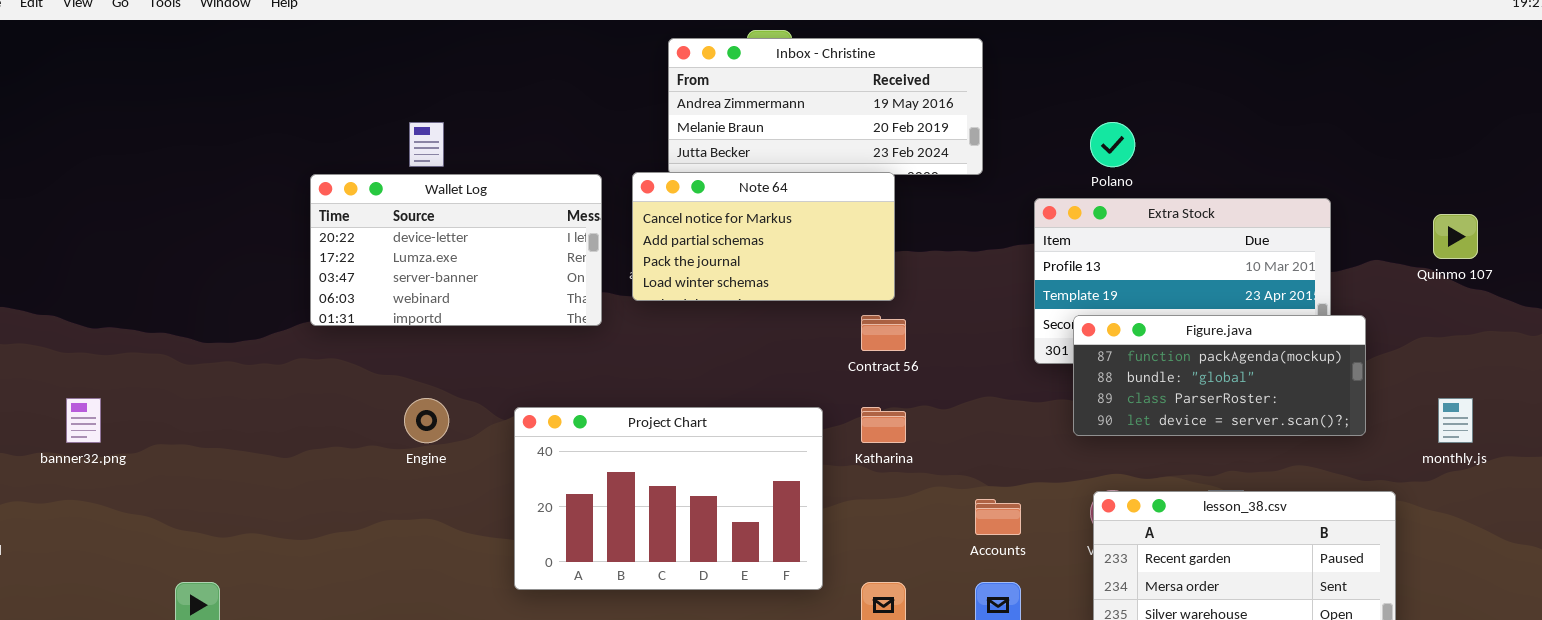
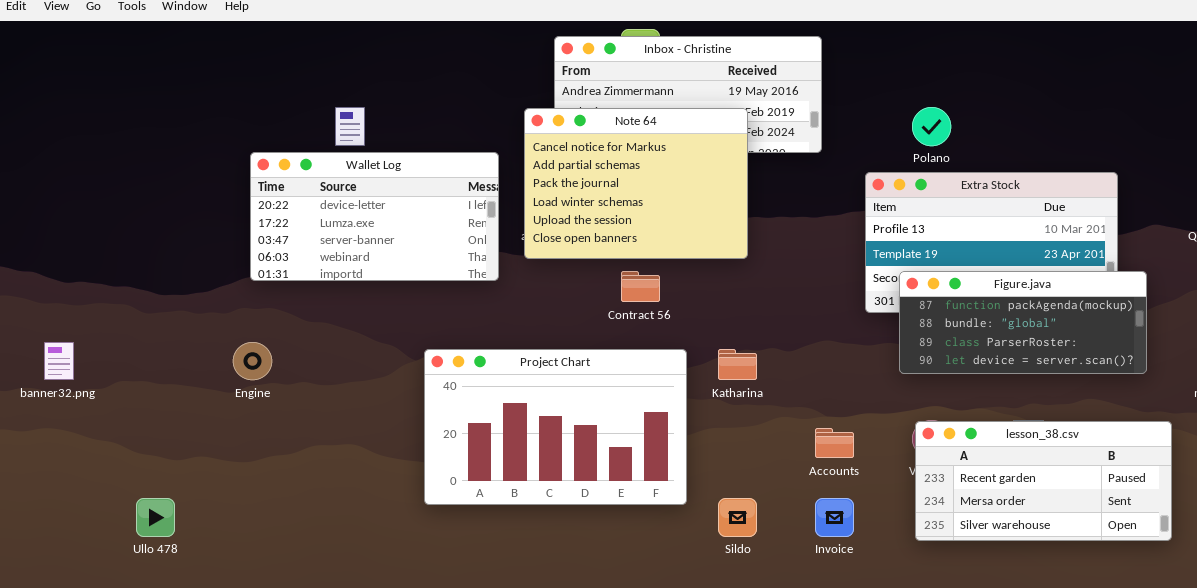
Note 64: [632,172,895,301] -> [524,108,748,259], resized
Contract 56: [861,315,906,351] -> [621,271,660,302], moved
Engine: [404,398,449,443] -> [233,342,272,380], moved

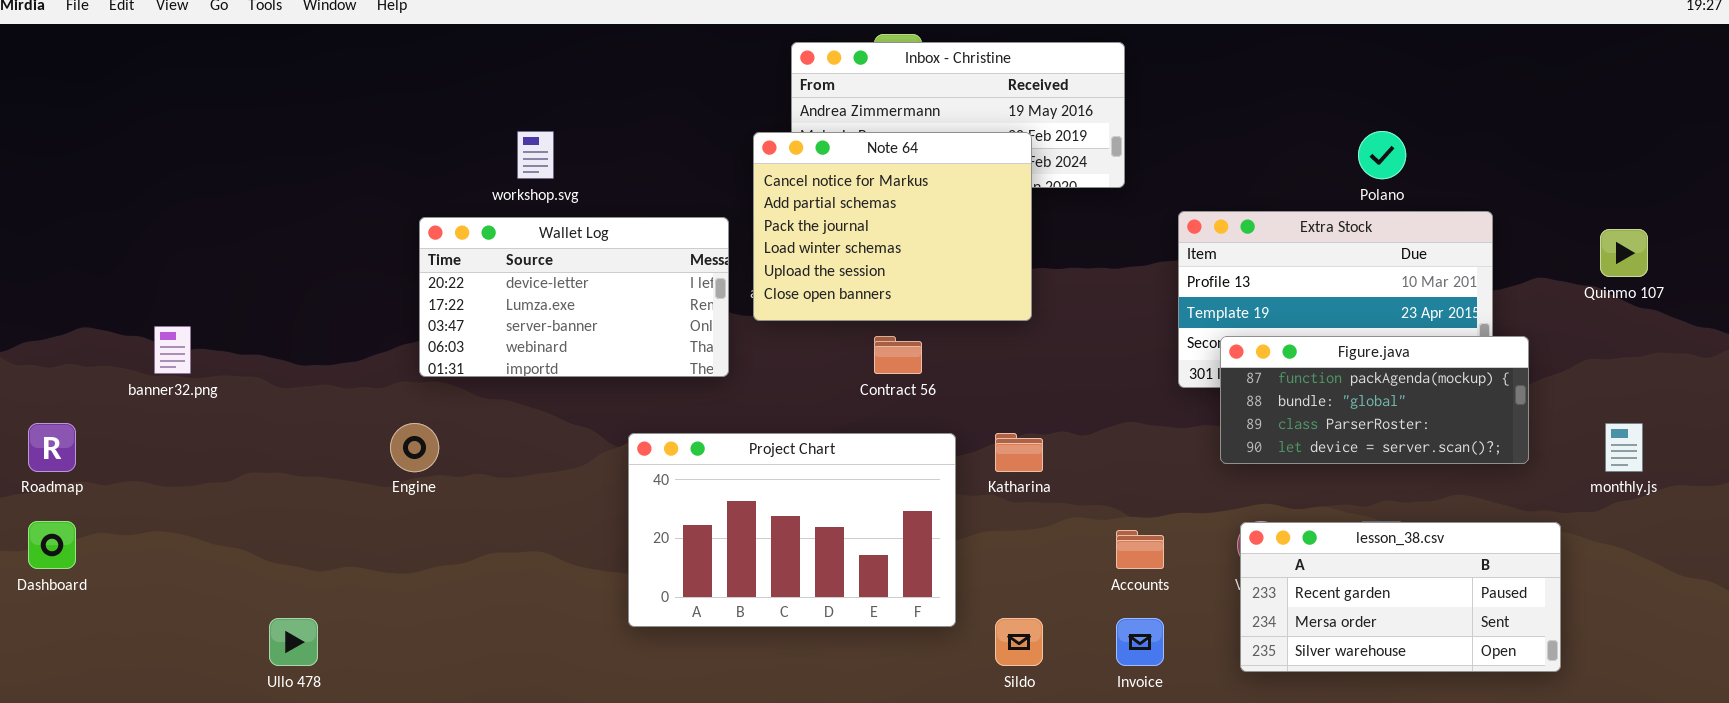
Polano: [912,107,951,146] -> [1358,131,1406,179], moved
Wallet Log: [250,152,499,281] -> [419,217,729,377], moved
banner32.png: [44,342,74,380] -> [154,326,191,374], moved

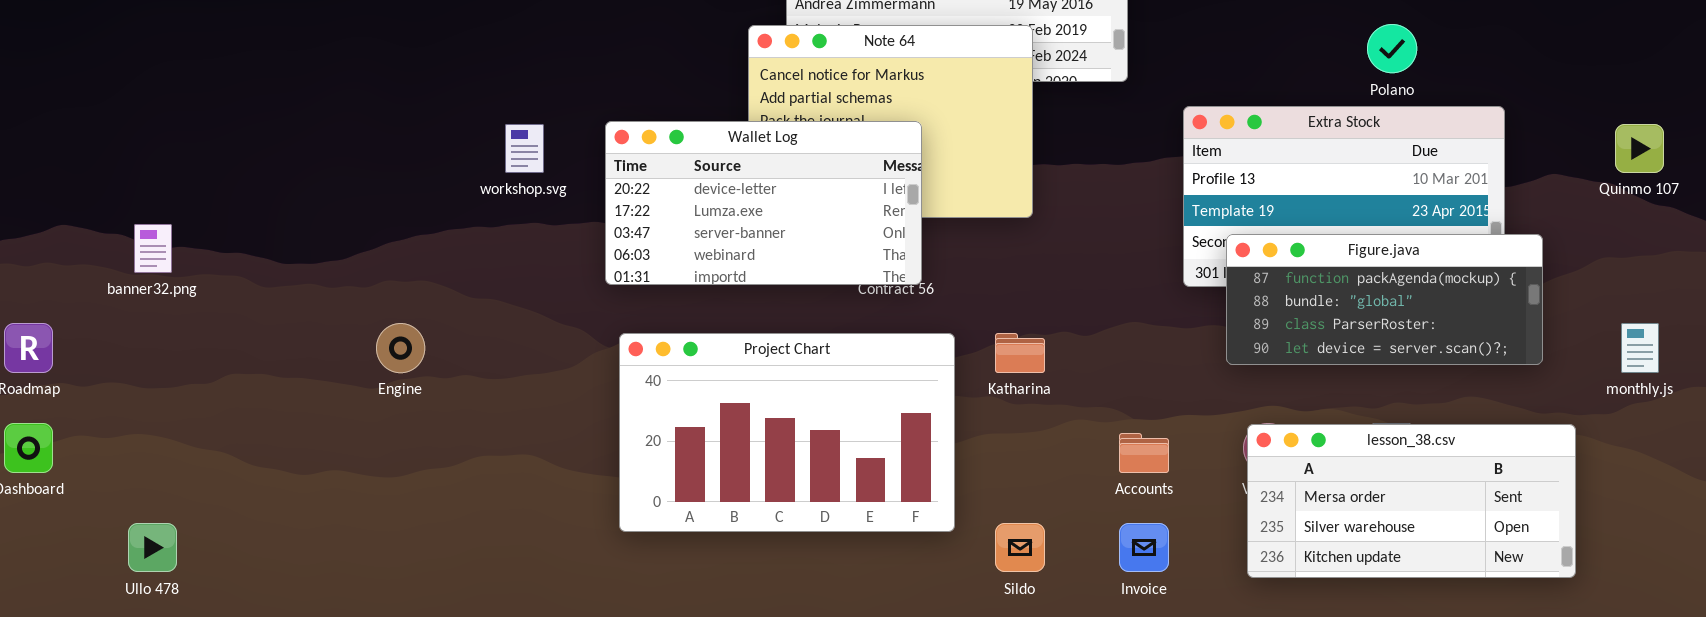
workshop.svg: [517,131,554,179] -> [505,124,544,173], moved
Wallet Log: [419,217,729,377] -> [605,121,922,285], moved
lesson_38.csv: [1240,522,1561,672] -> [1247,424,1576,578], scrolled down 1 row
Ullo 478: [269,618,318,666] -> [128,523,177,572], moved

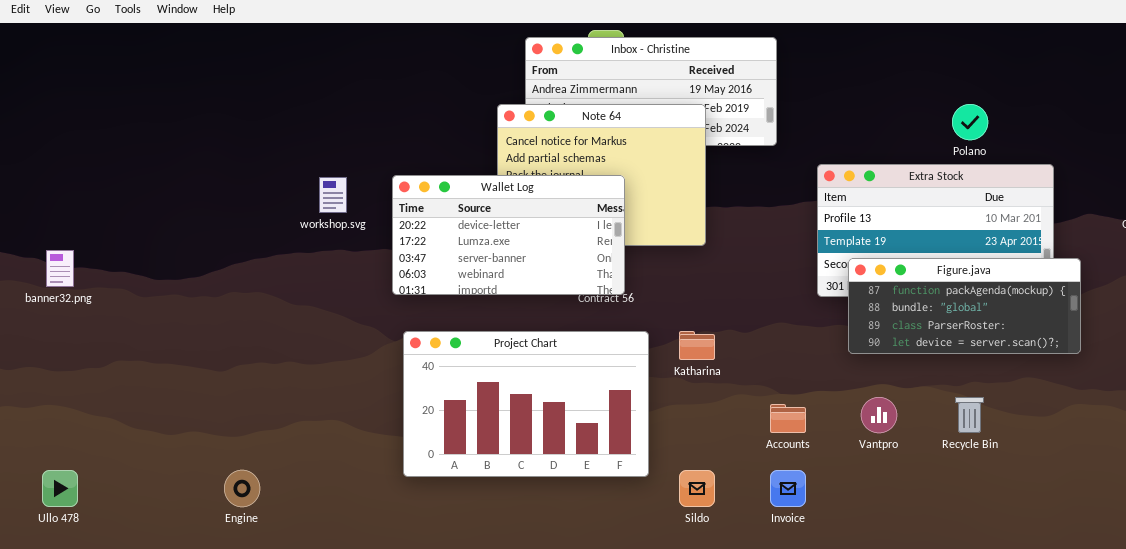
Engine: [376,323,425,373] -> [224,470,260,507], moved
lesson_38.csv: [1247,424,1576,578] -> none, closed

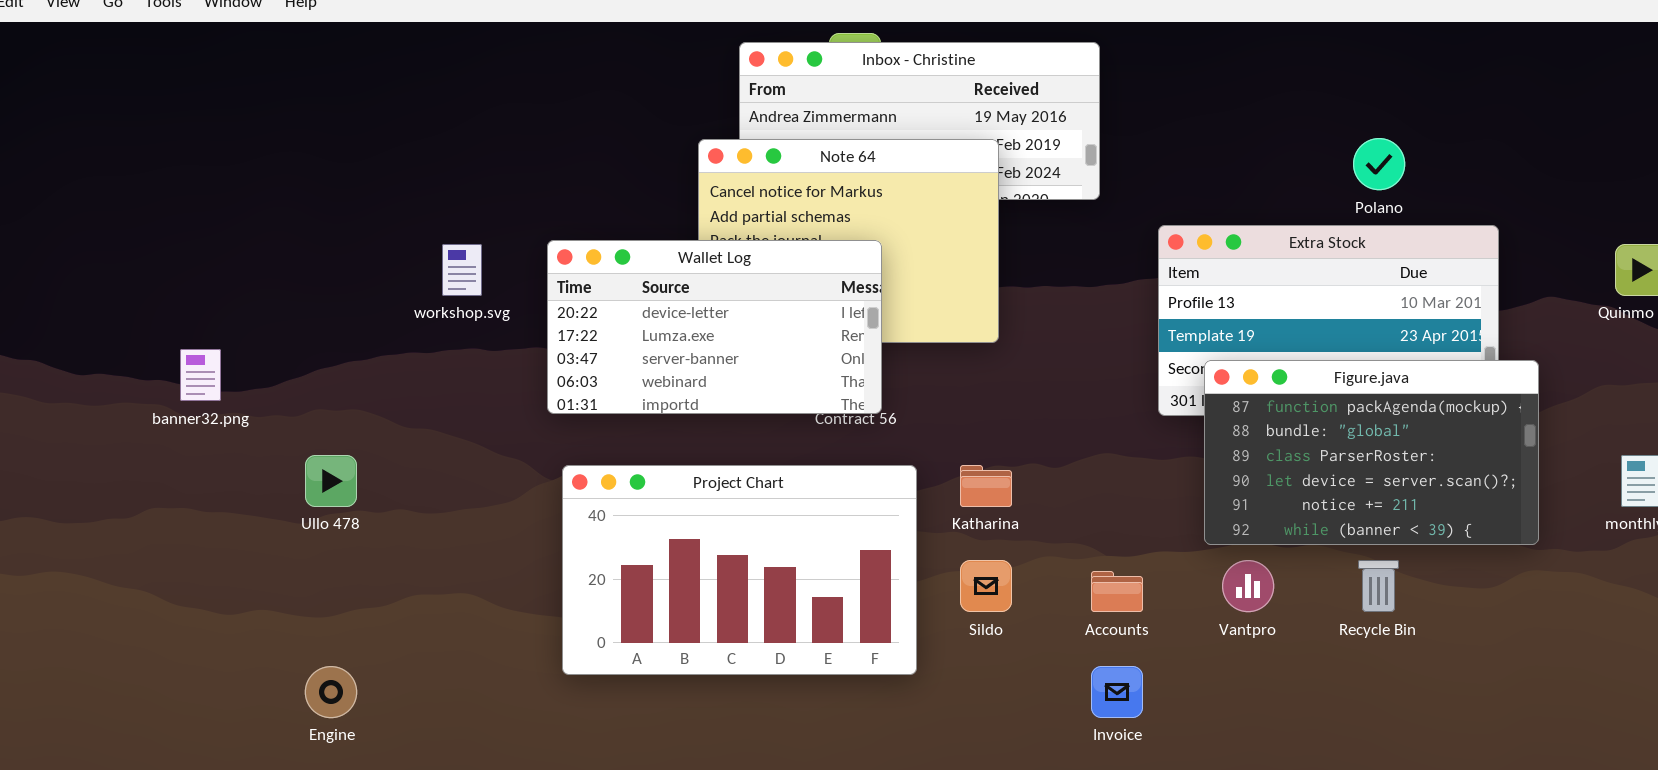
banner32.png: [46,250,74,287] -> [180,349,221,401], moved
Figure.java: [848,258,1081,354] -> [1204,360,1539,545], resized
Ullo 478: [42,470,78,507] -> [305,455,357,507], moved
Sildo: [679,470,715,507] -> [960,560,1012,612], moved

